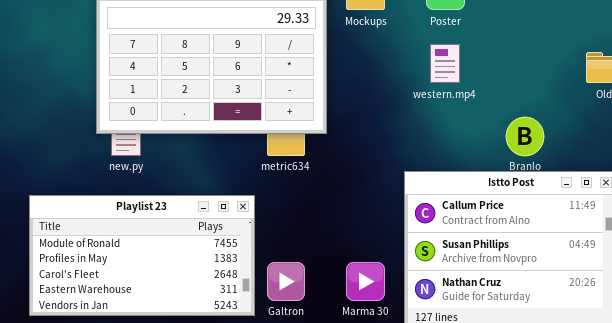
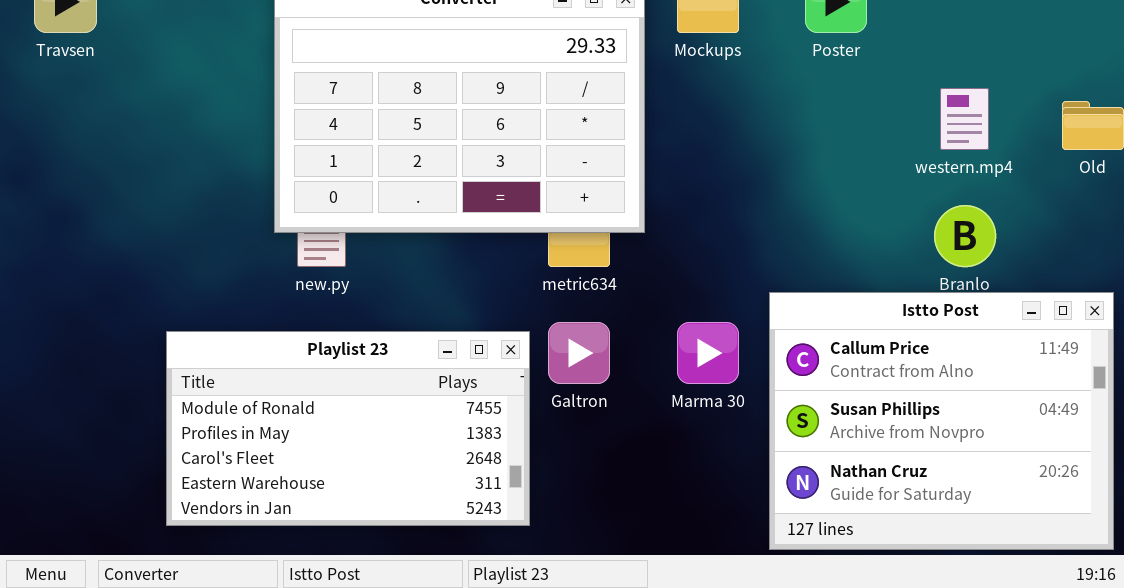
western.mp4: [430,44,460,83] -> [940,88,989,150], moved
Galtron: [267,262,305,301] -> [548,322,610,384], moved
Marma 30: [346,262,385,301] -> [677,322,739,384], moved

